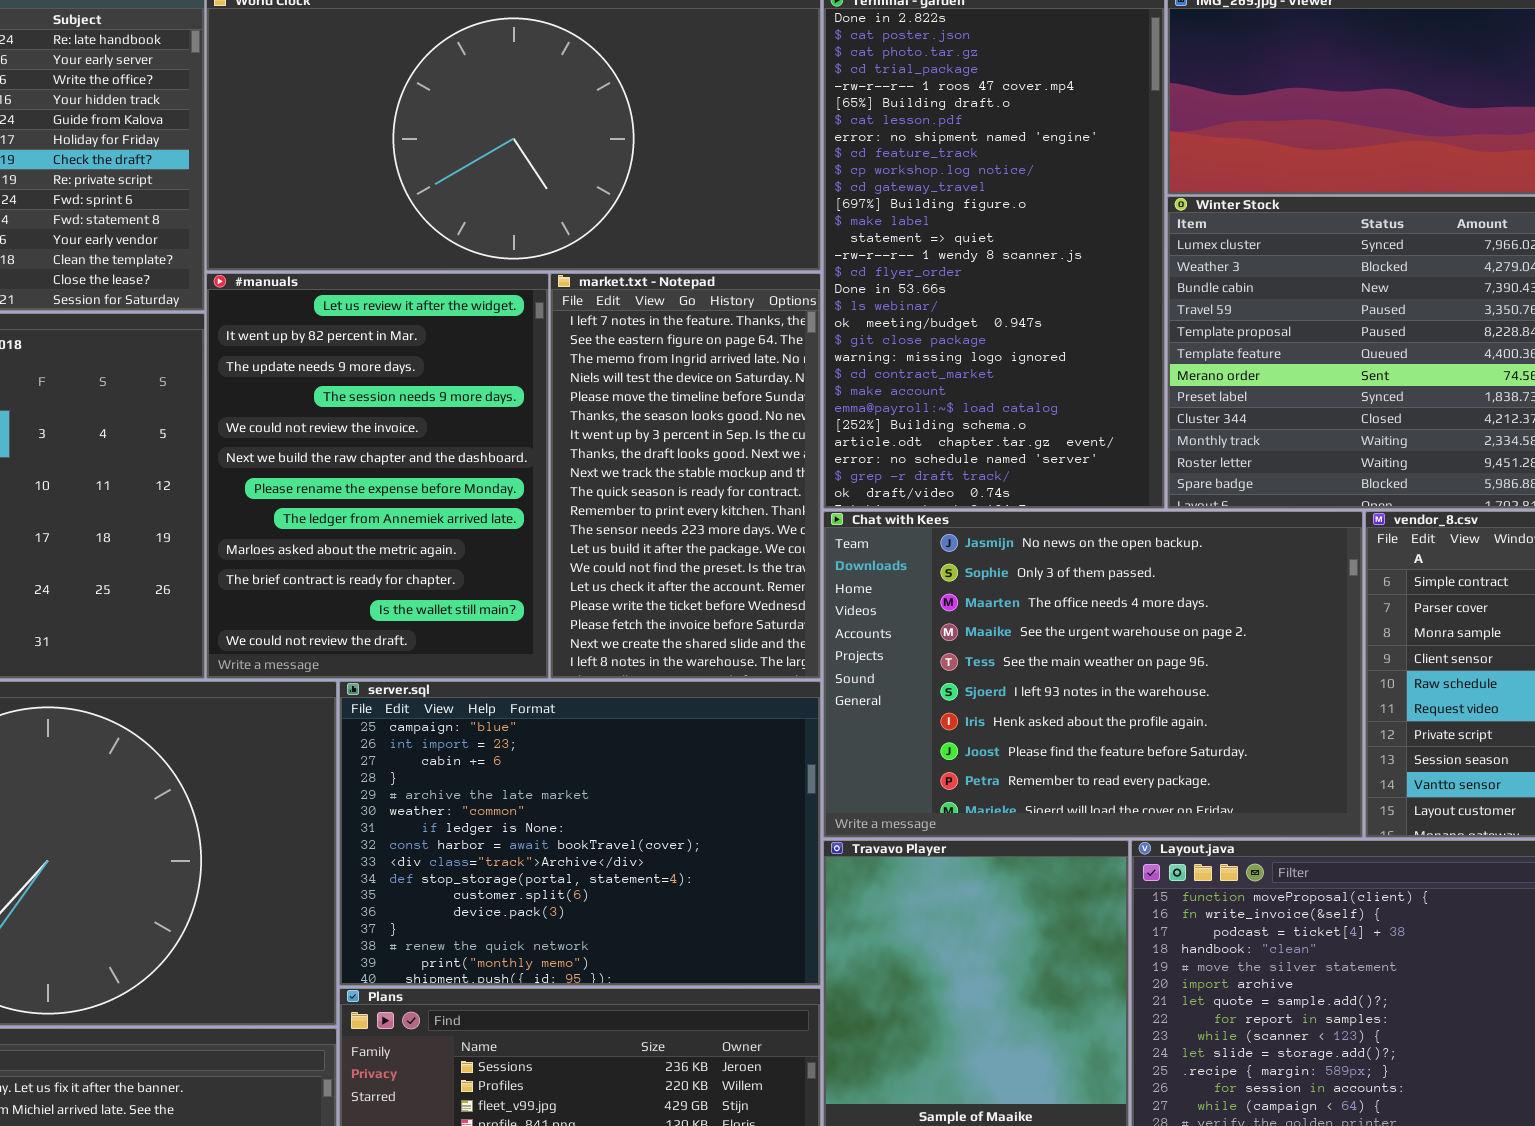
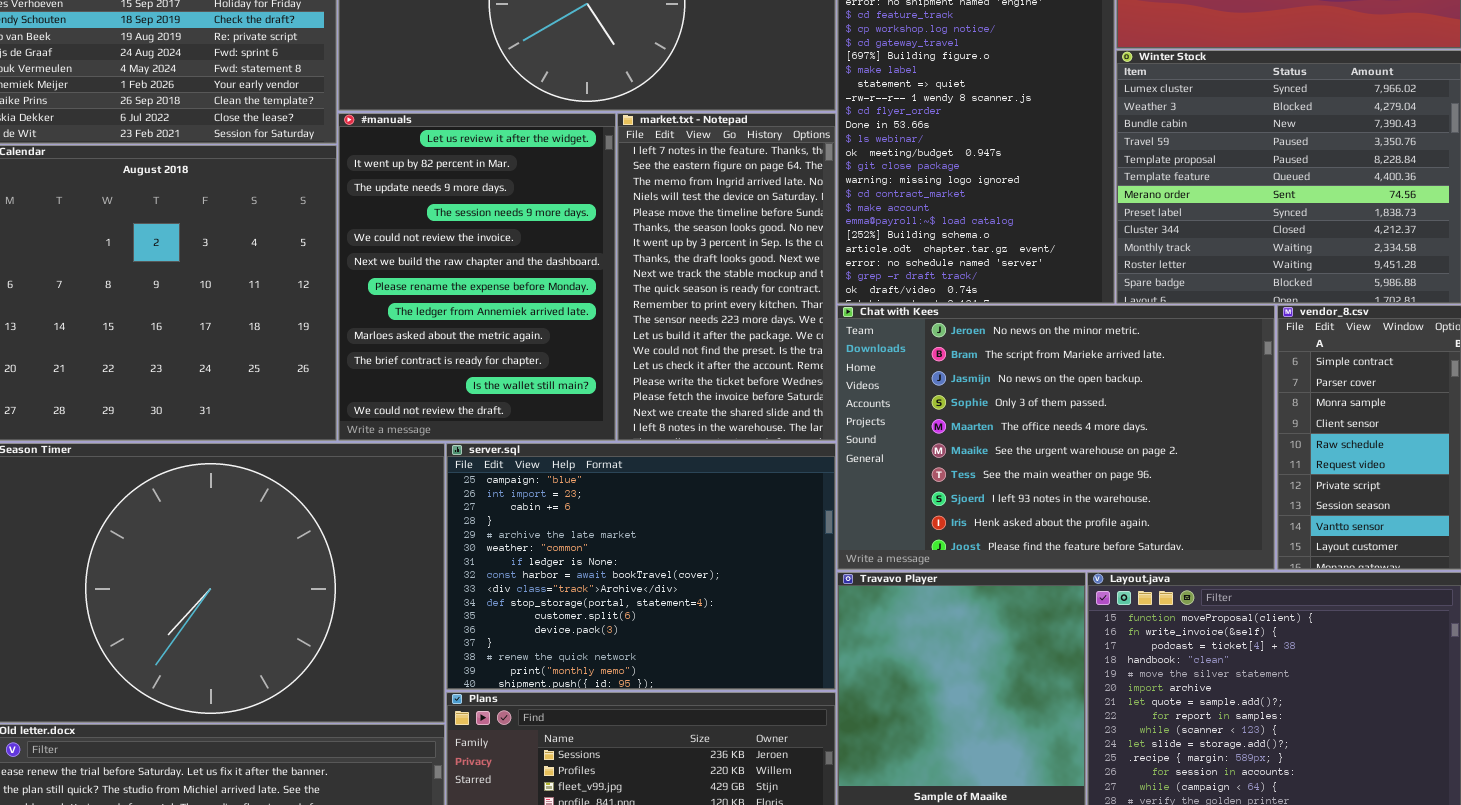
Chat with Kees: [823,511,1363,838] -> [837,305,1275,570], scrolled up 2 rows

